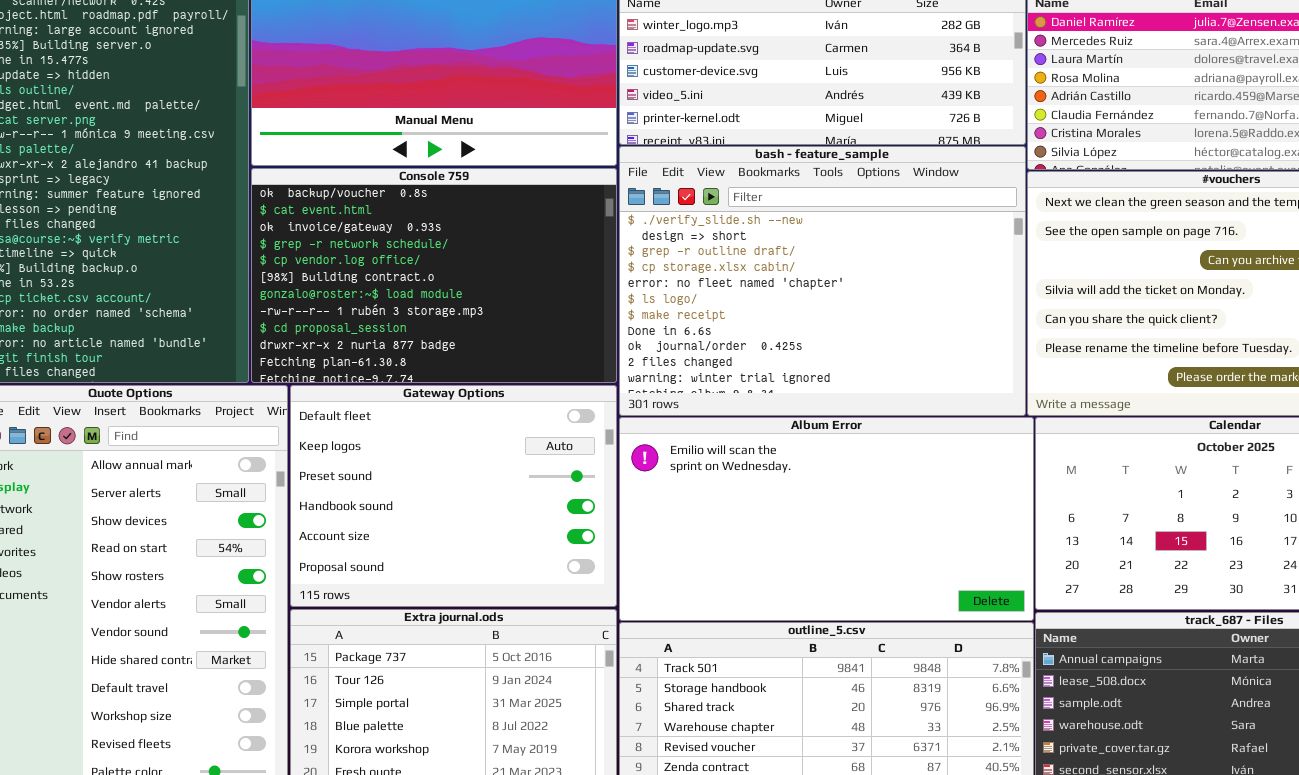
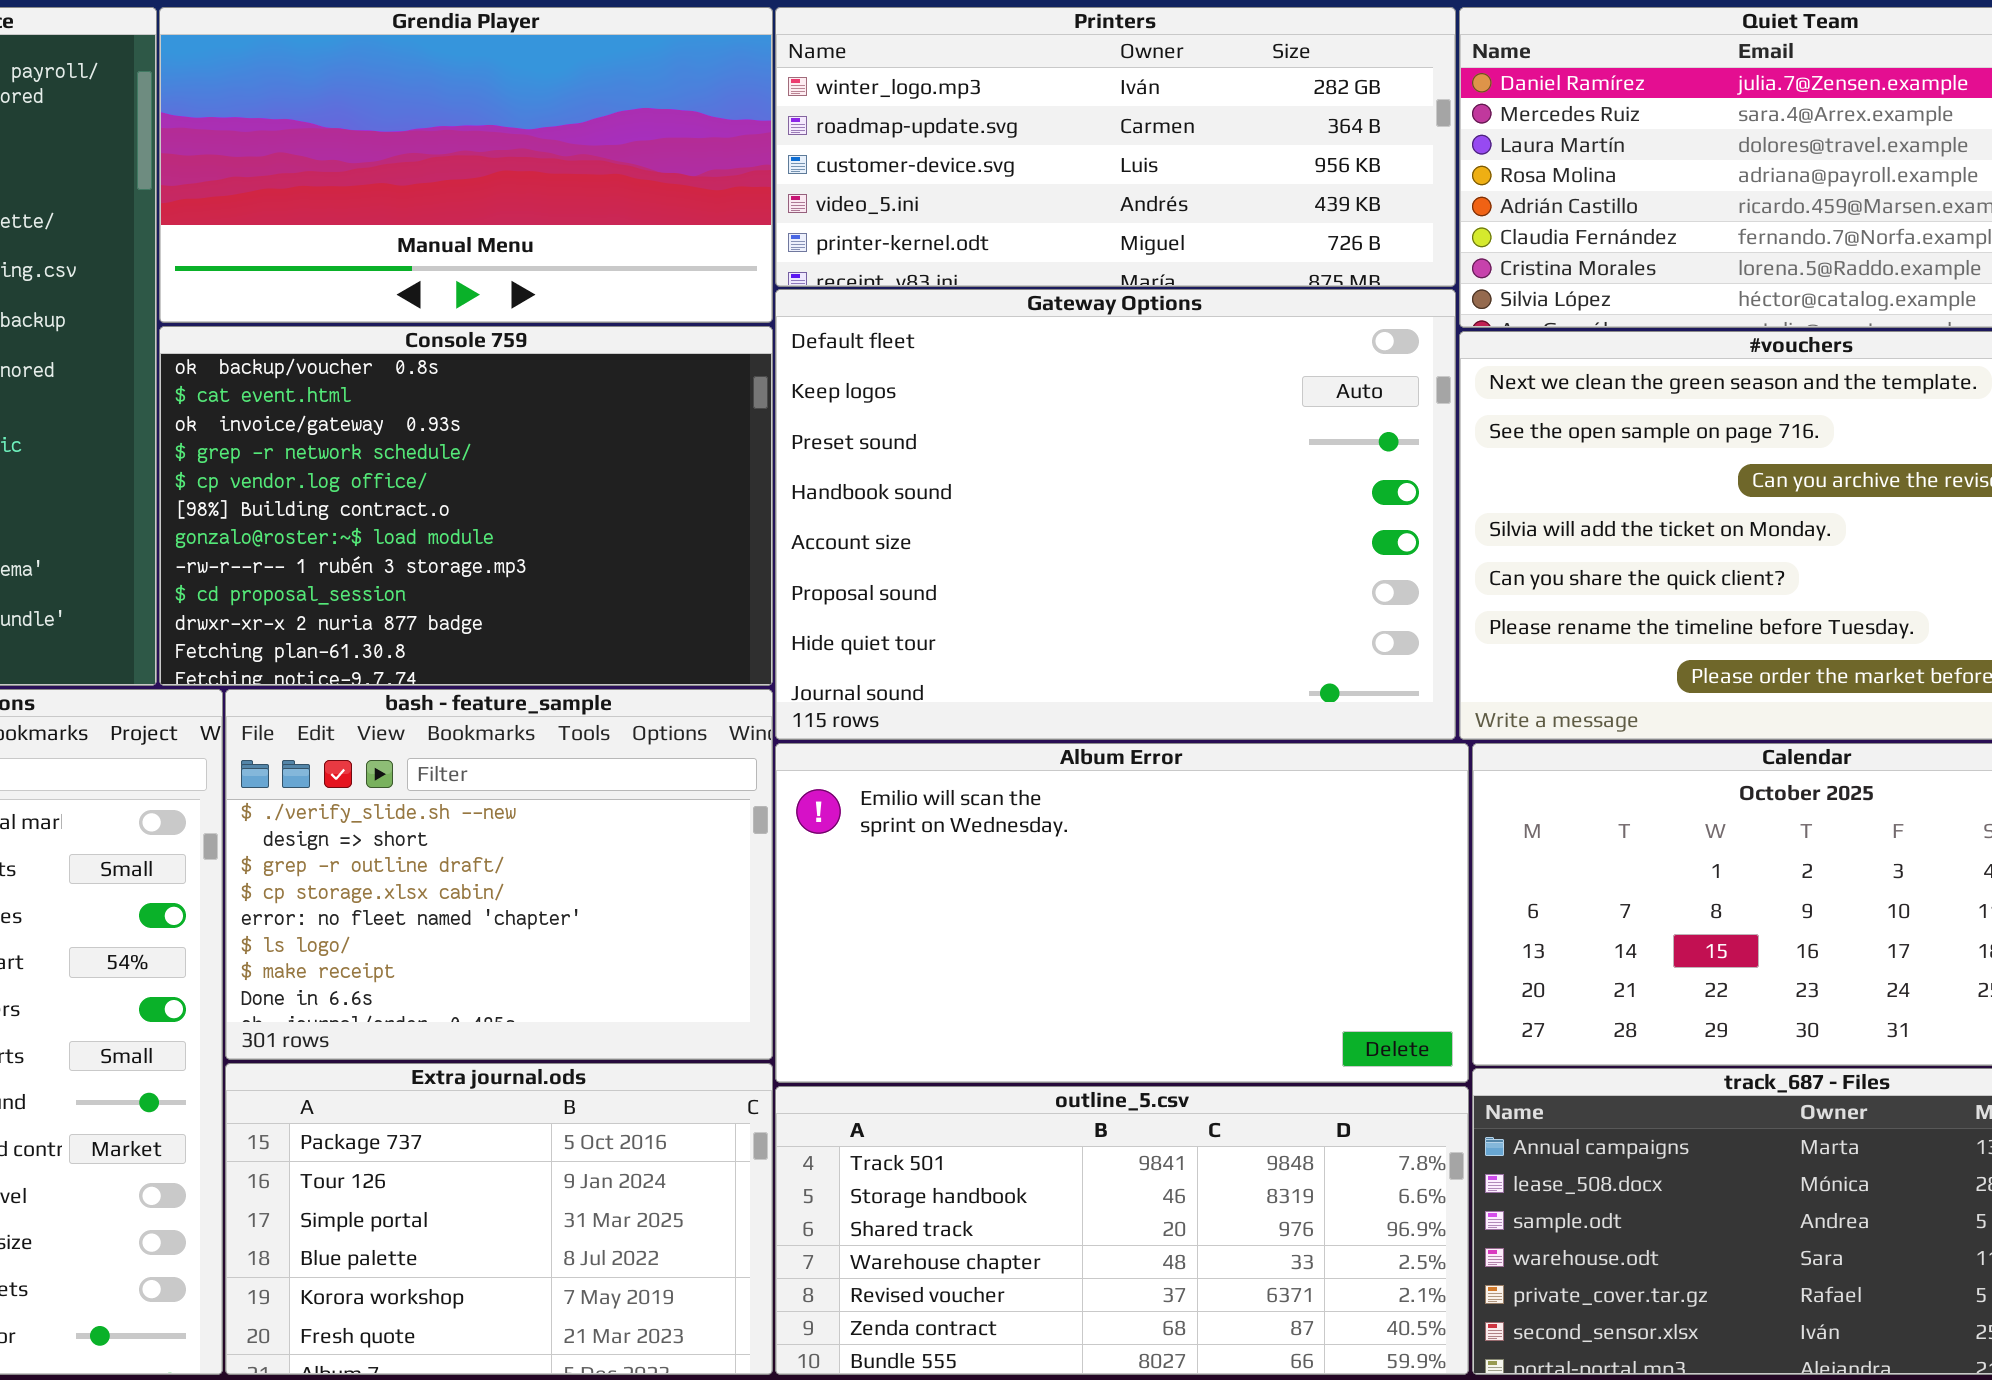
bash - feature_sample: [619,146,1026,416] -> [225,689,773,1060], moved, resized
Gateway Options: [290,385,617,607] -> [775,289,1456,740], moved, resized

